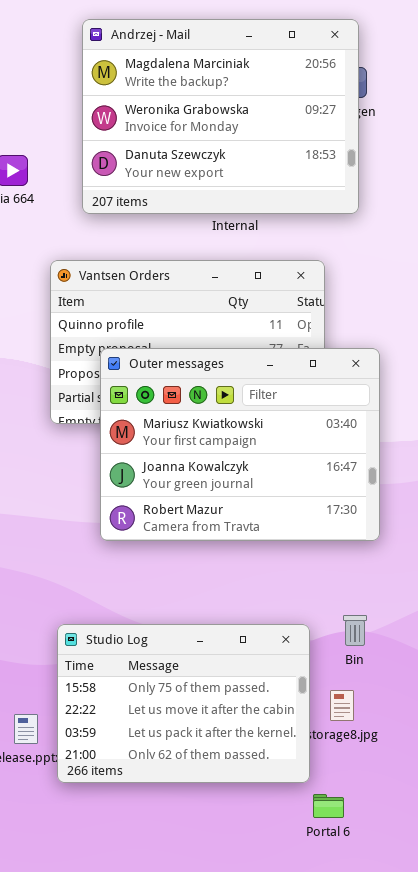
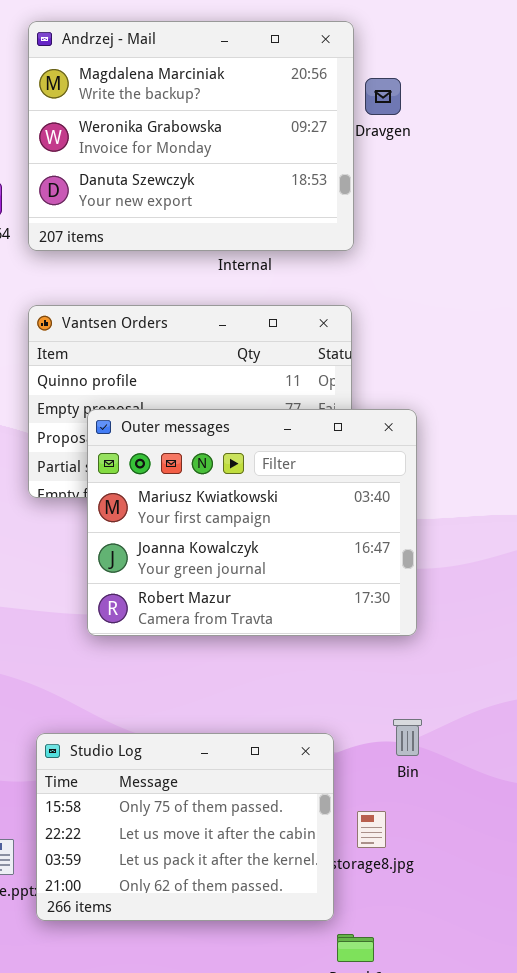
Andrzej - Mail: [82,19,359,214] -> [28,21,354,251], moved
Bin: [343,615,367,646] -> [393,719,422,756], moved

